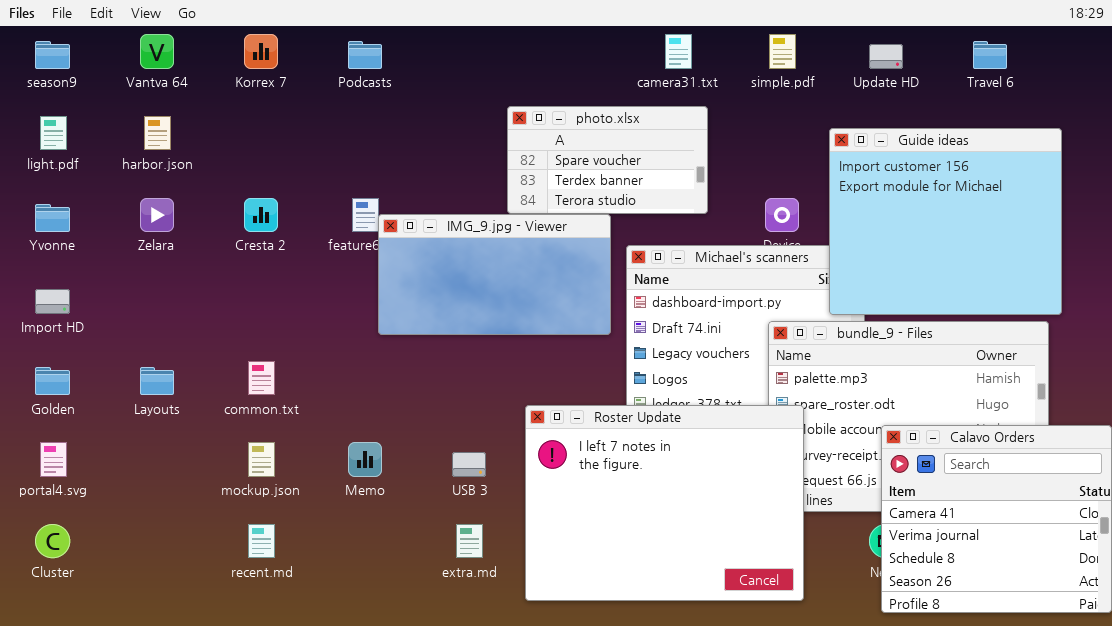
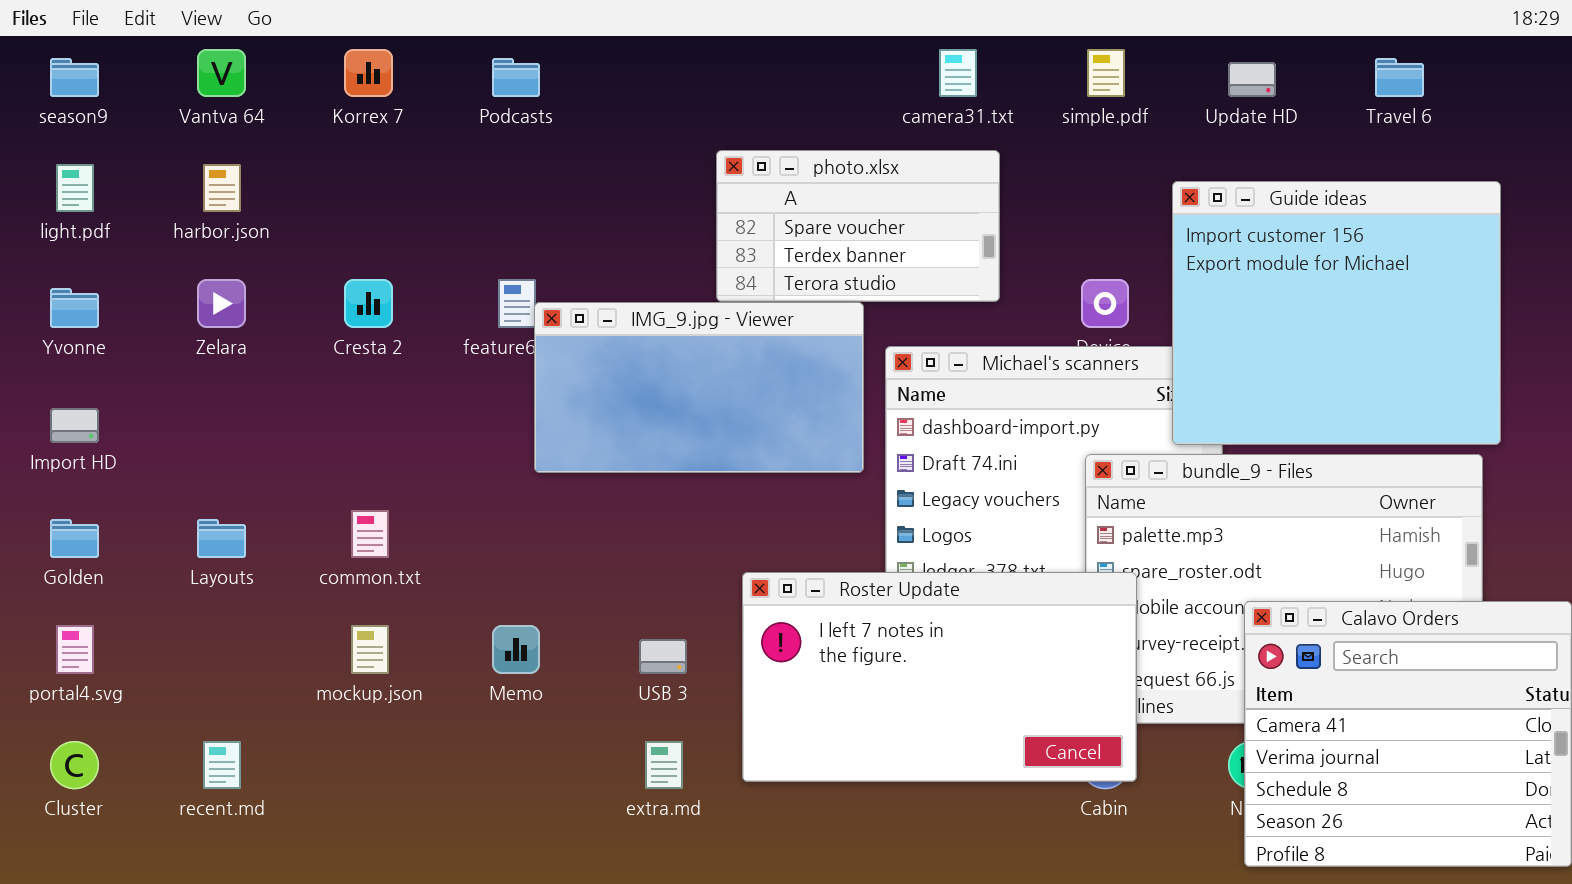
Roster Update: [525,405,804,601] -> [742,572,1137,782], resized
recent.md: [248,524,275,558] -> [203,741,241,789], moved

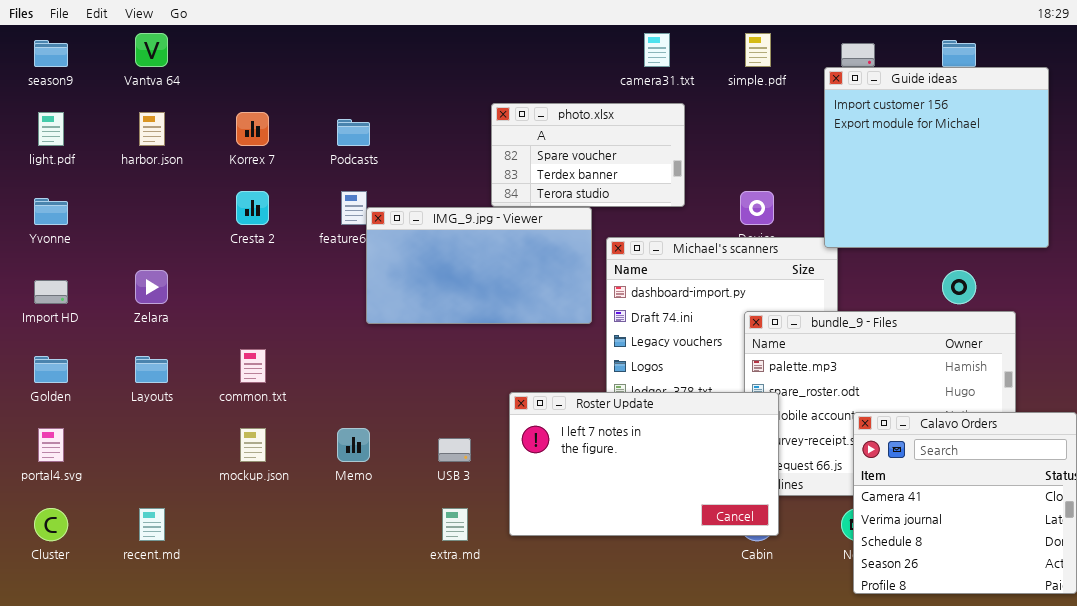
Korrex 7: [344,49,393,97] -> [236,112,269,146], moved
Podcasts: [492,58,540,97] -> [337,119,370,146], moved
Guide ideas: [1172,181,1501,445] -> [824,67,1049,248], moved
Zelara: [197,279,246,328] -> [135,270,168,304], moved

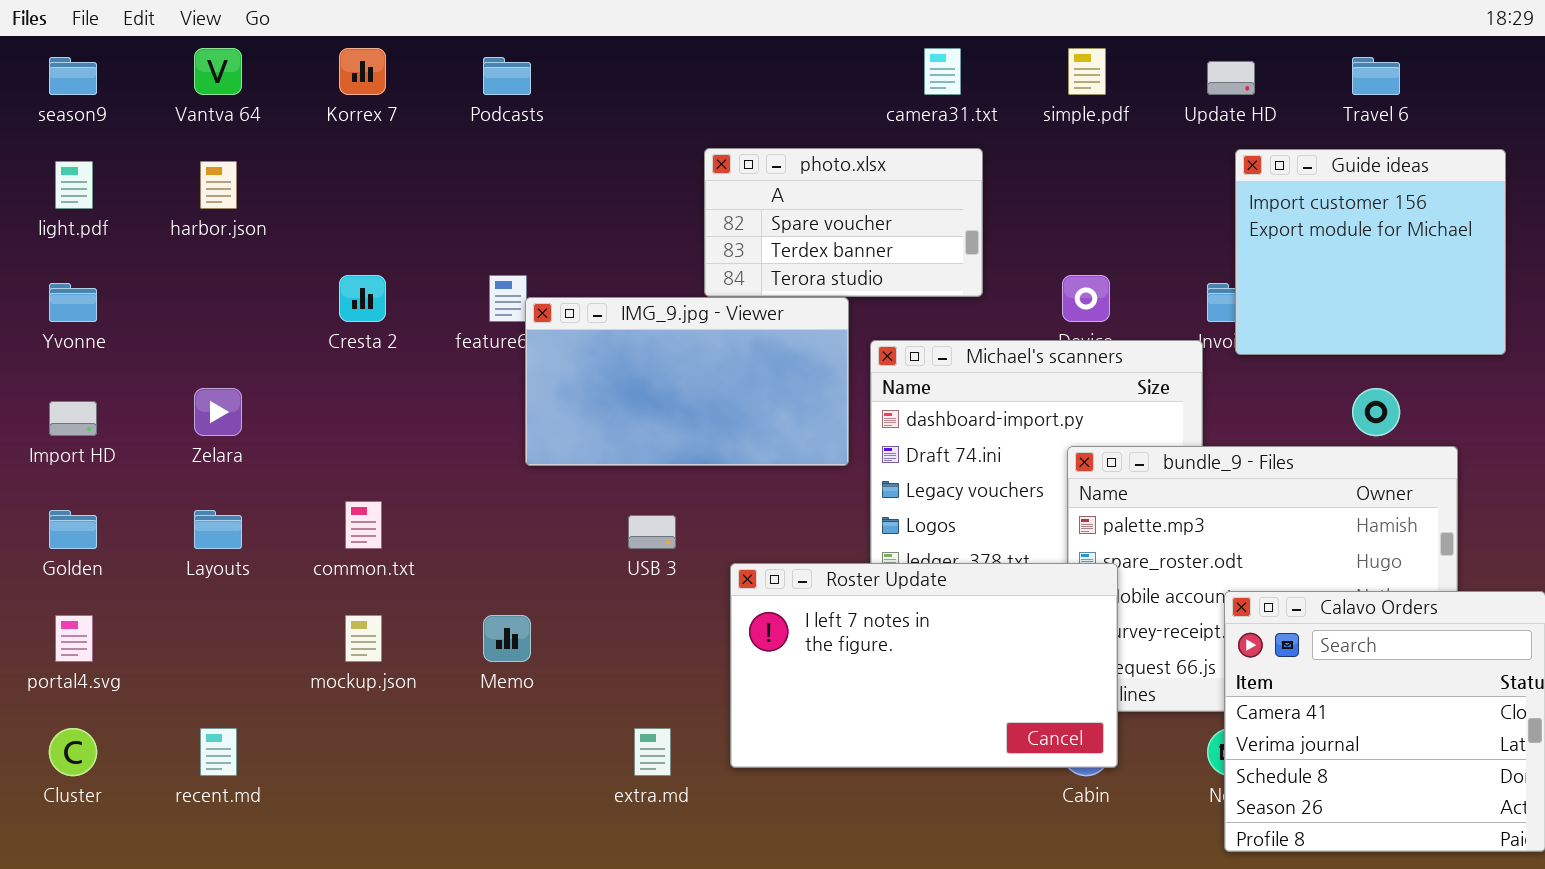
Guide ideas: [824,67,1049,248] -> [1235,149,1506,355], resized
Korrex 7: [236,112,269,146] -> [339,48,386,95], moved
Podcasts: [337,119,370,146] -> [483,57,531,95], moved
USB 3: [438,438,471,462] -> [628,515,676,549], moved

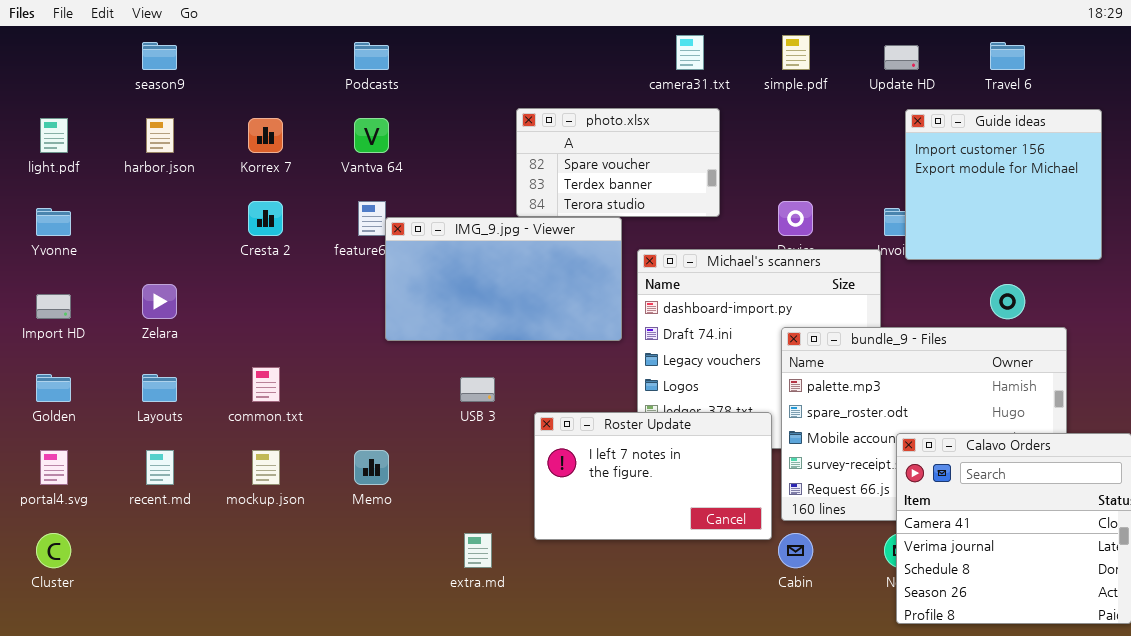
Vantva 64: [194,48,242,95] -> [354,118,389,153], moved
Korrex 7: [339,48,386,95] -> [248,118,283,153], moved
season9: [49,57,97,95] -> [142,42,177,70], moved
Roster Update: [730,563,1118,768] -> [534,412,772,540], resized
recent.md: [200,728,237,776] -> [146,450,174,485], moved

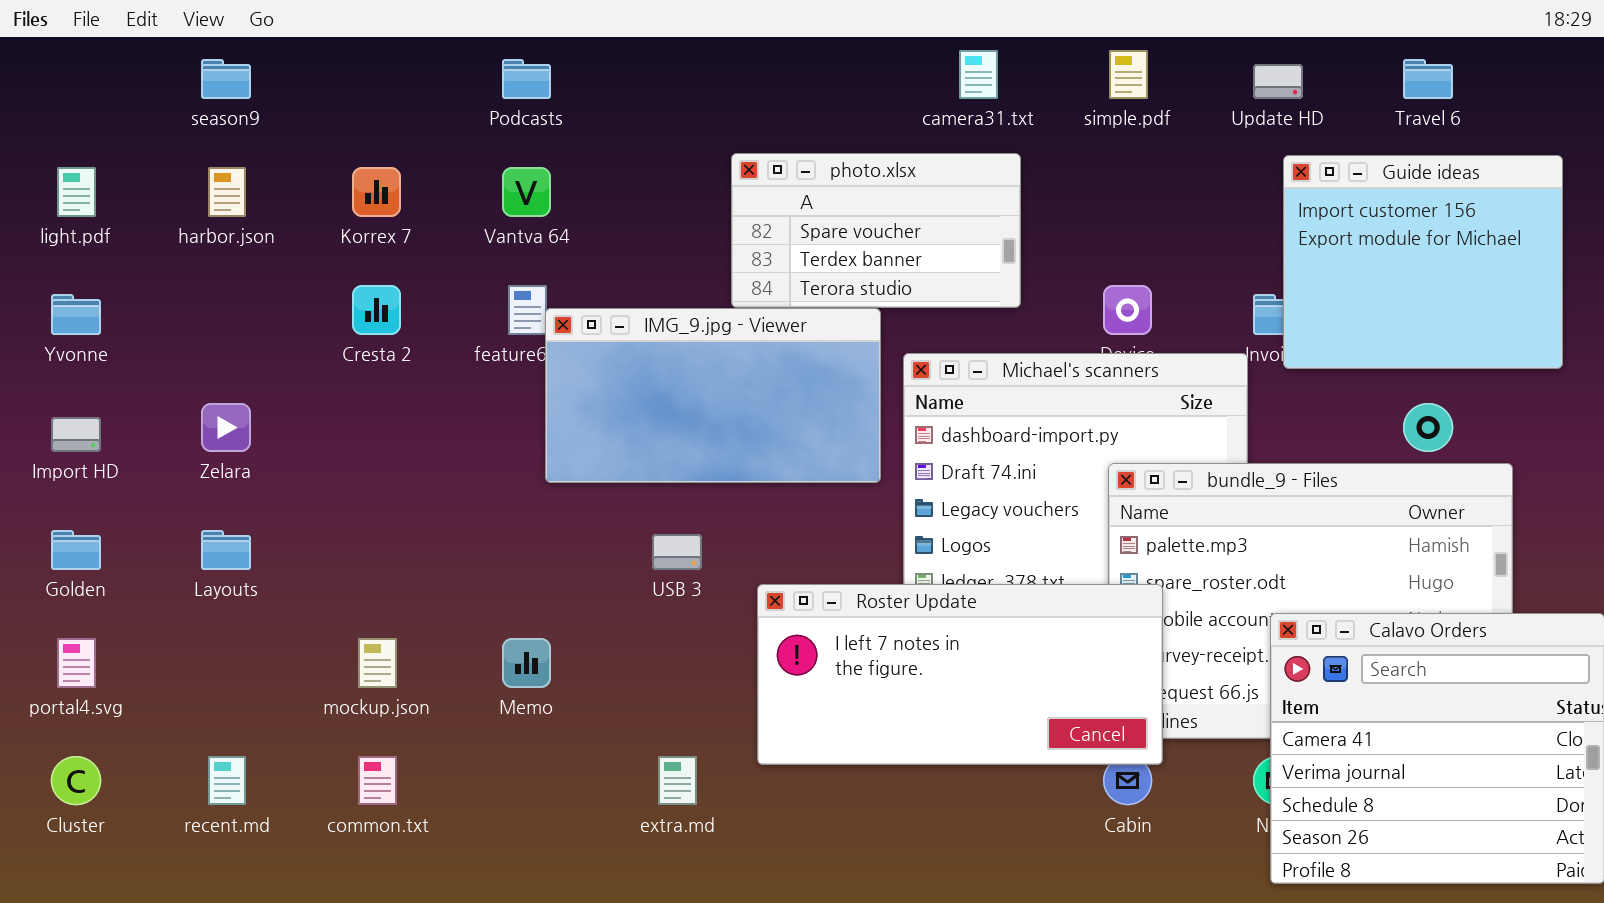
common.txt: [252,367,280,402] -> [358,756,397,805], moved
Roster Update: [534,412,772,540] -> [757,584,1163,765], resized
recent.md: [146,450,174,485] -> [208,756,246,805], moved

